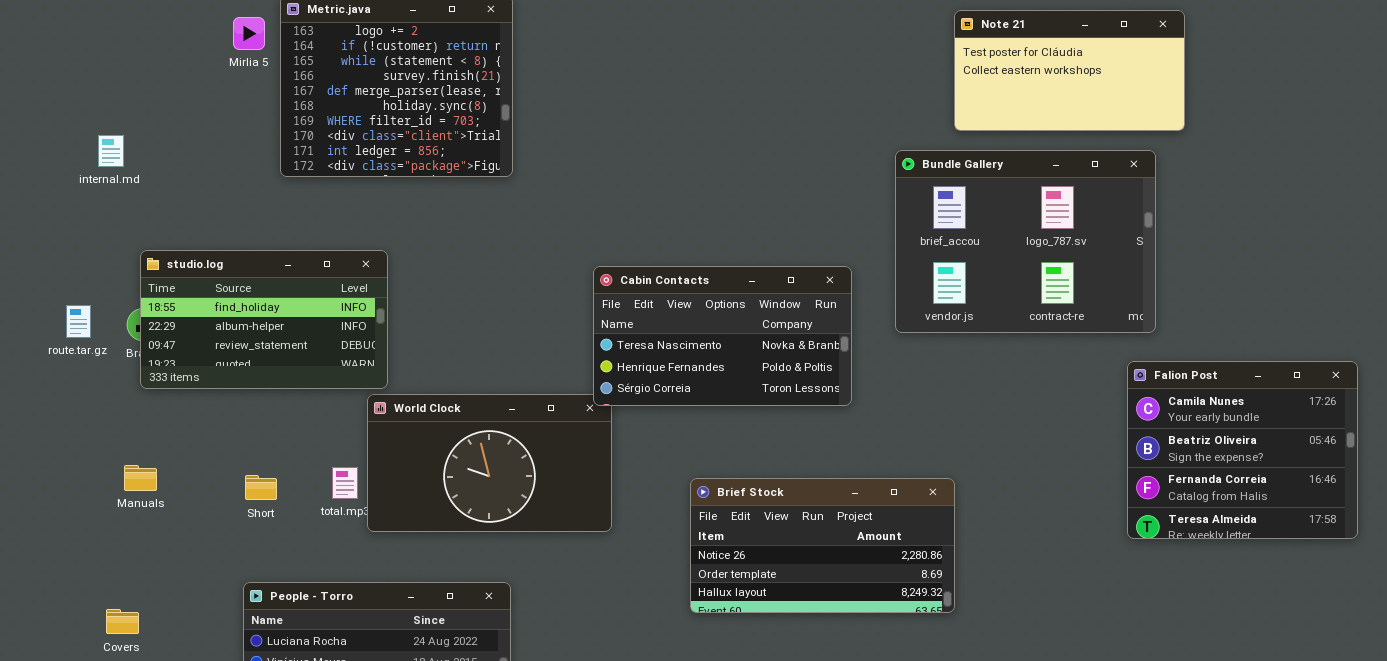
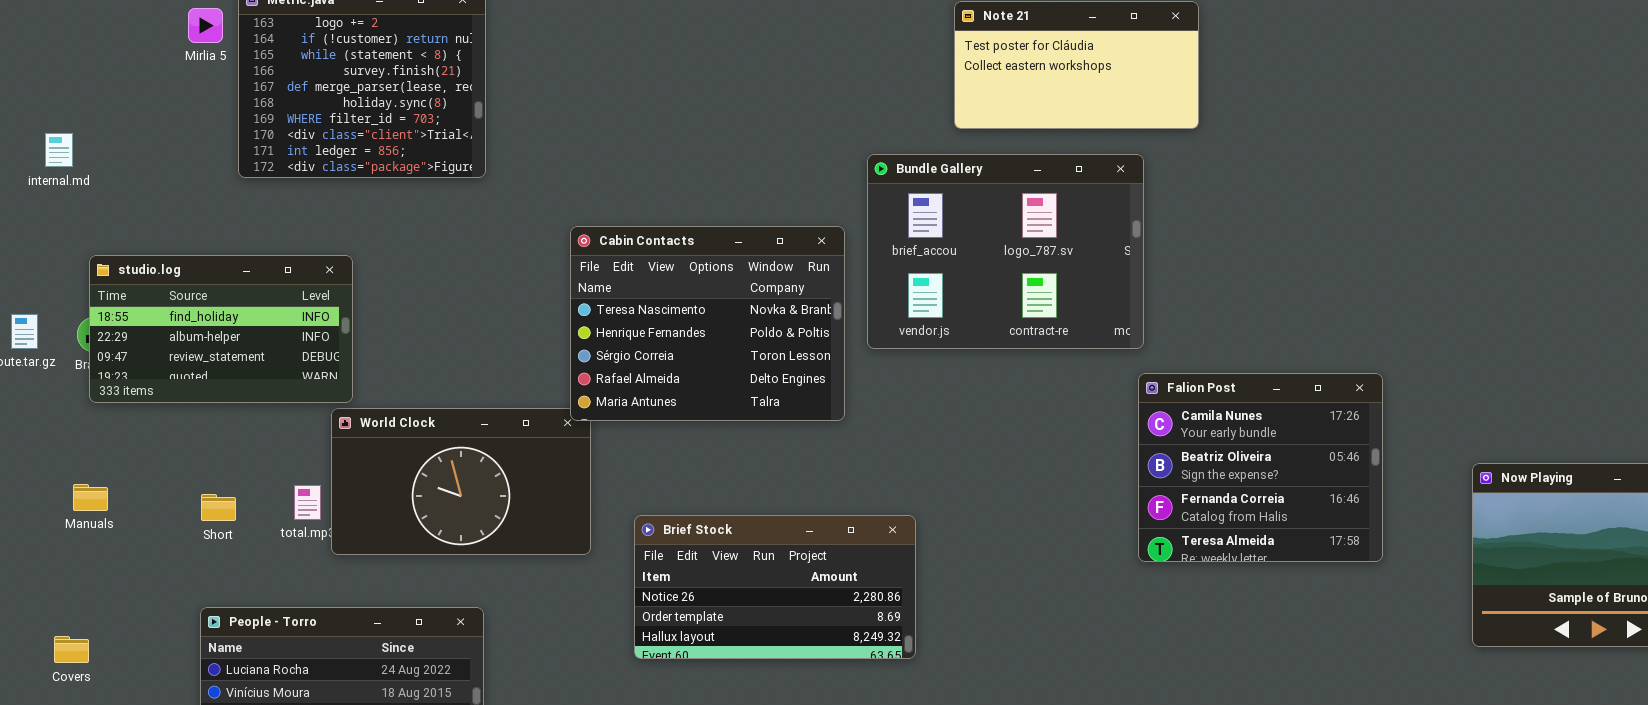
Bundle Gallery: [895,150,1156,333] -> [867,154,1144,349], moved
Cabin Contacts: [593,266,852,406] -> [570,226,845,421], resized
Brief Stock: [690,478,955,613] -> [634,515,916,659], moved

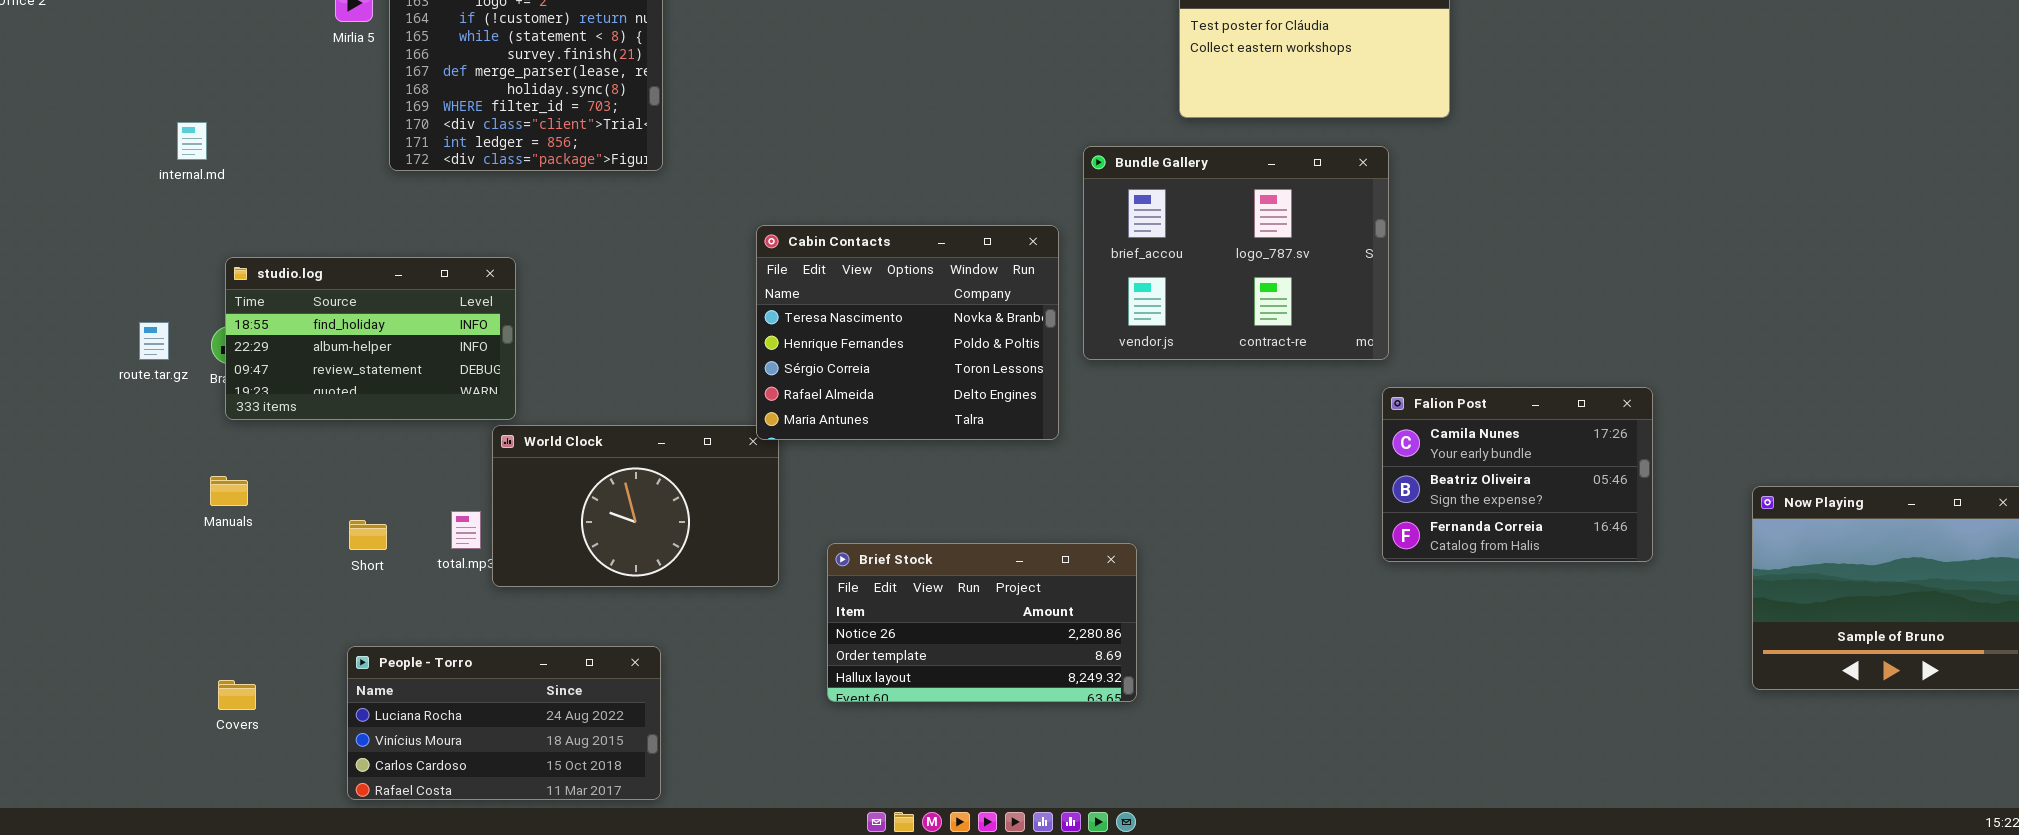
Falion Post: [1138,373,1383,562] -> [1382,387,1653,562], resized
Manuals: [73,484,108,511] -> [210,476,248,506], moved
Covers: [54,636,89,663] -> [218,680,256,710], moved

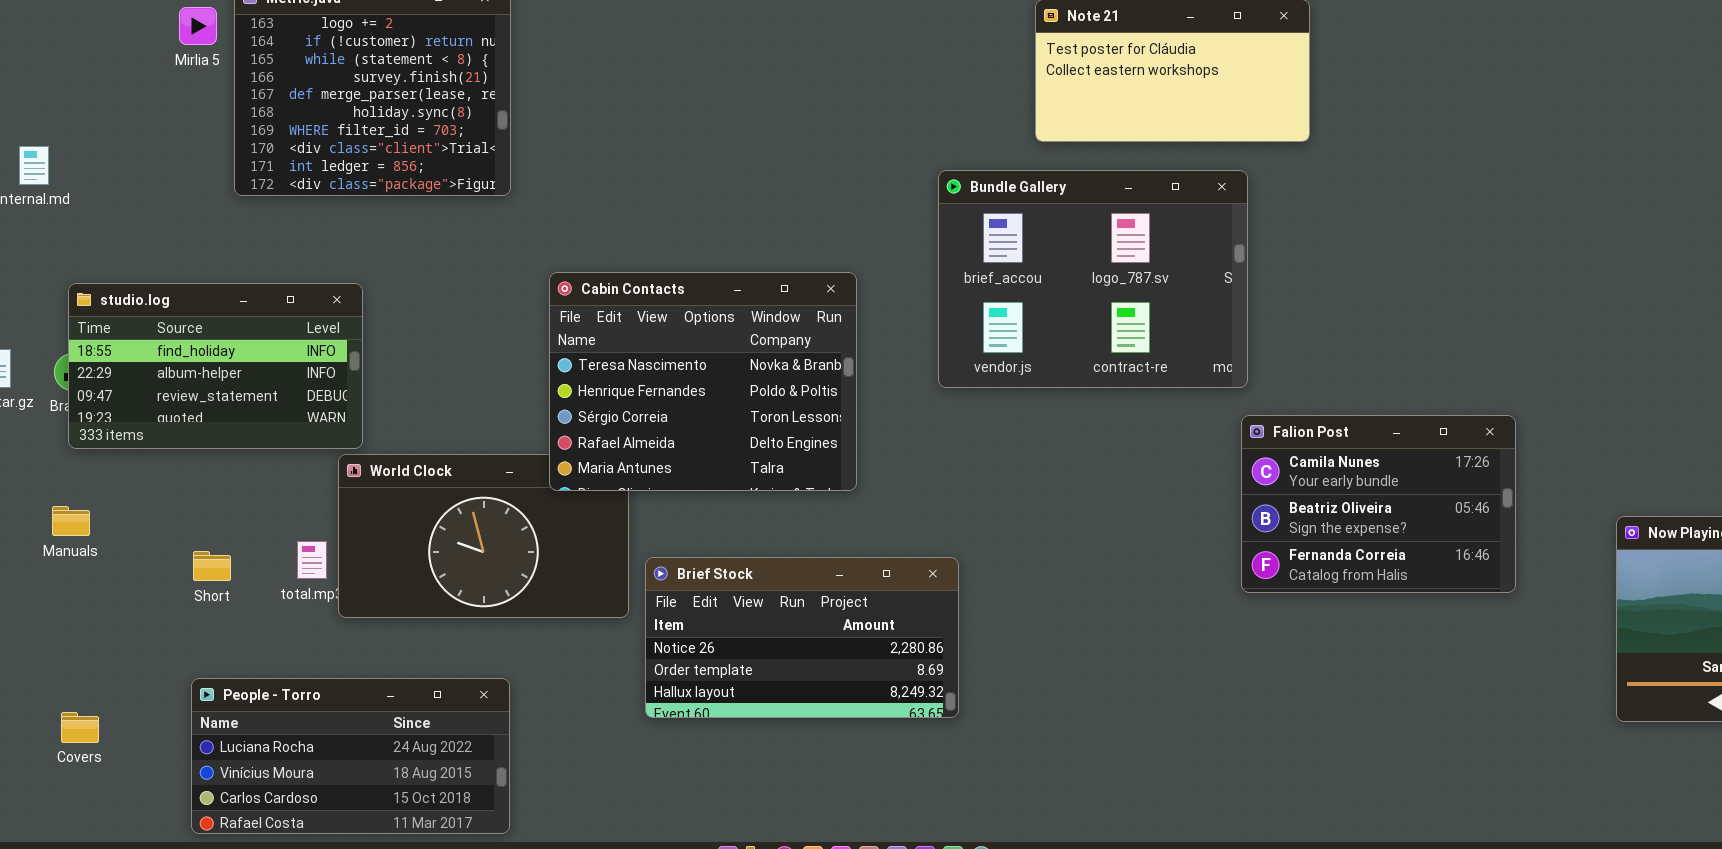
Cabin Contacts: [756,225,1059,440] -> [549,272,857,491], moved
Brief Stock: [827,543,1137,702] -> [645,557,959,718], moved

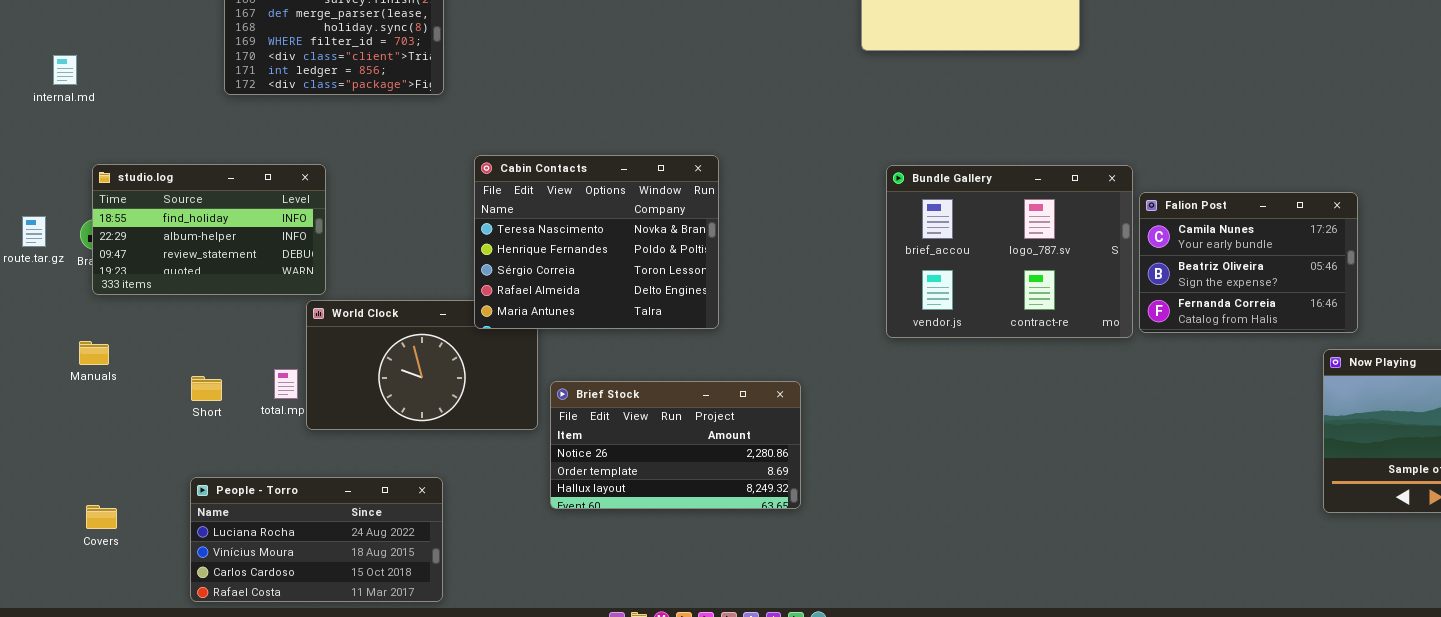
Bundle Gallery: [938,170,1248,388] -> [886,165,1133,338], moved
Falion Post: [1241,415,1516,593] -> [1139,192,1358,333], moved

